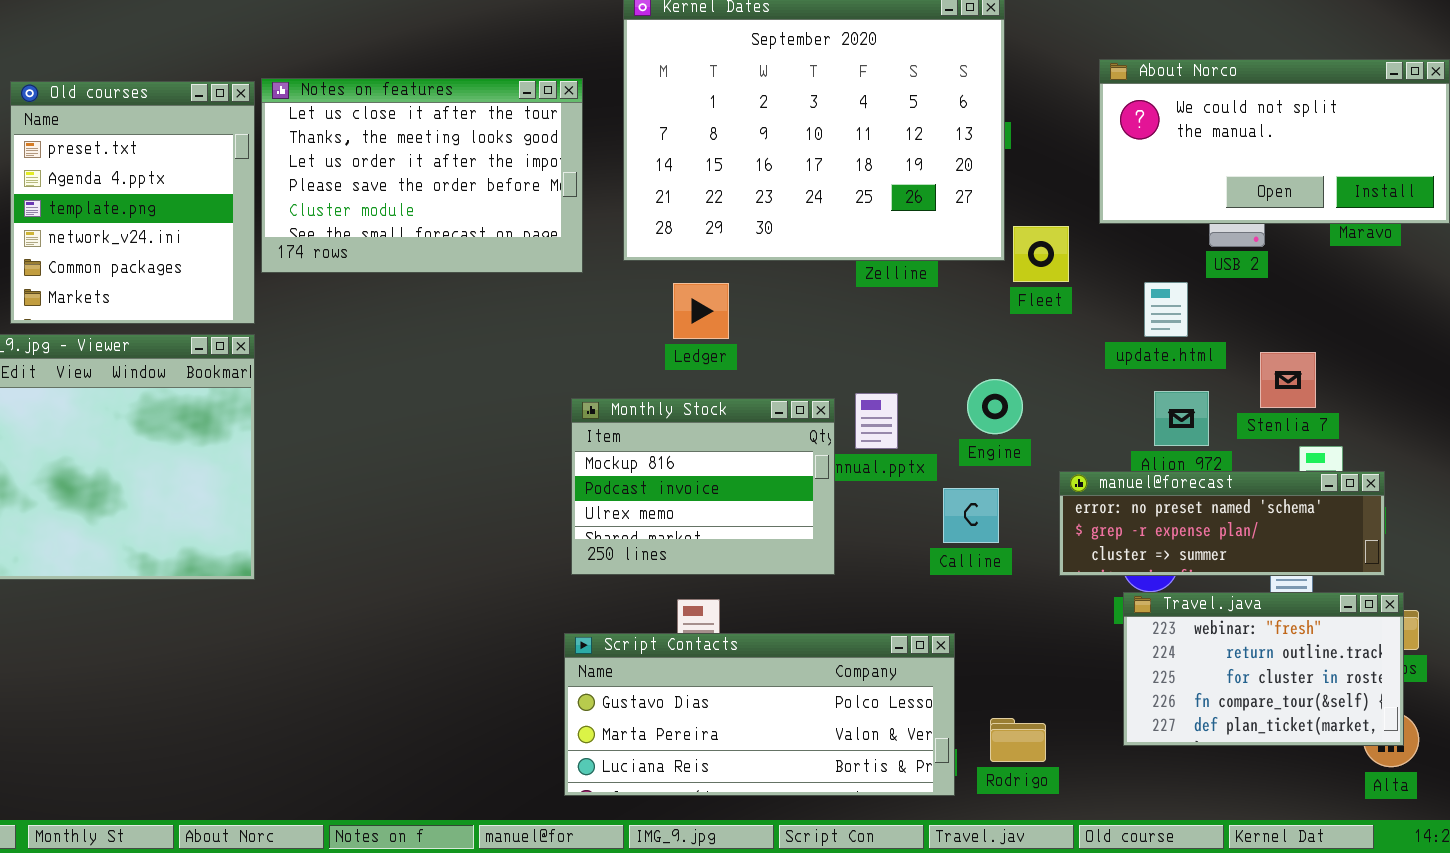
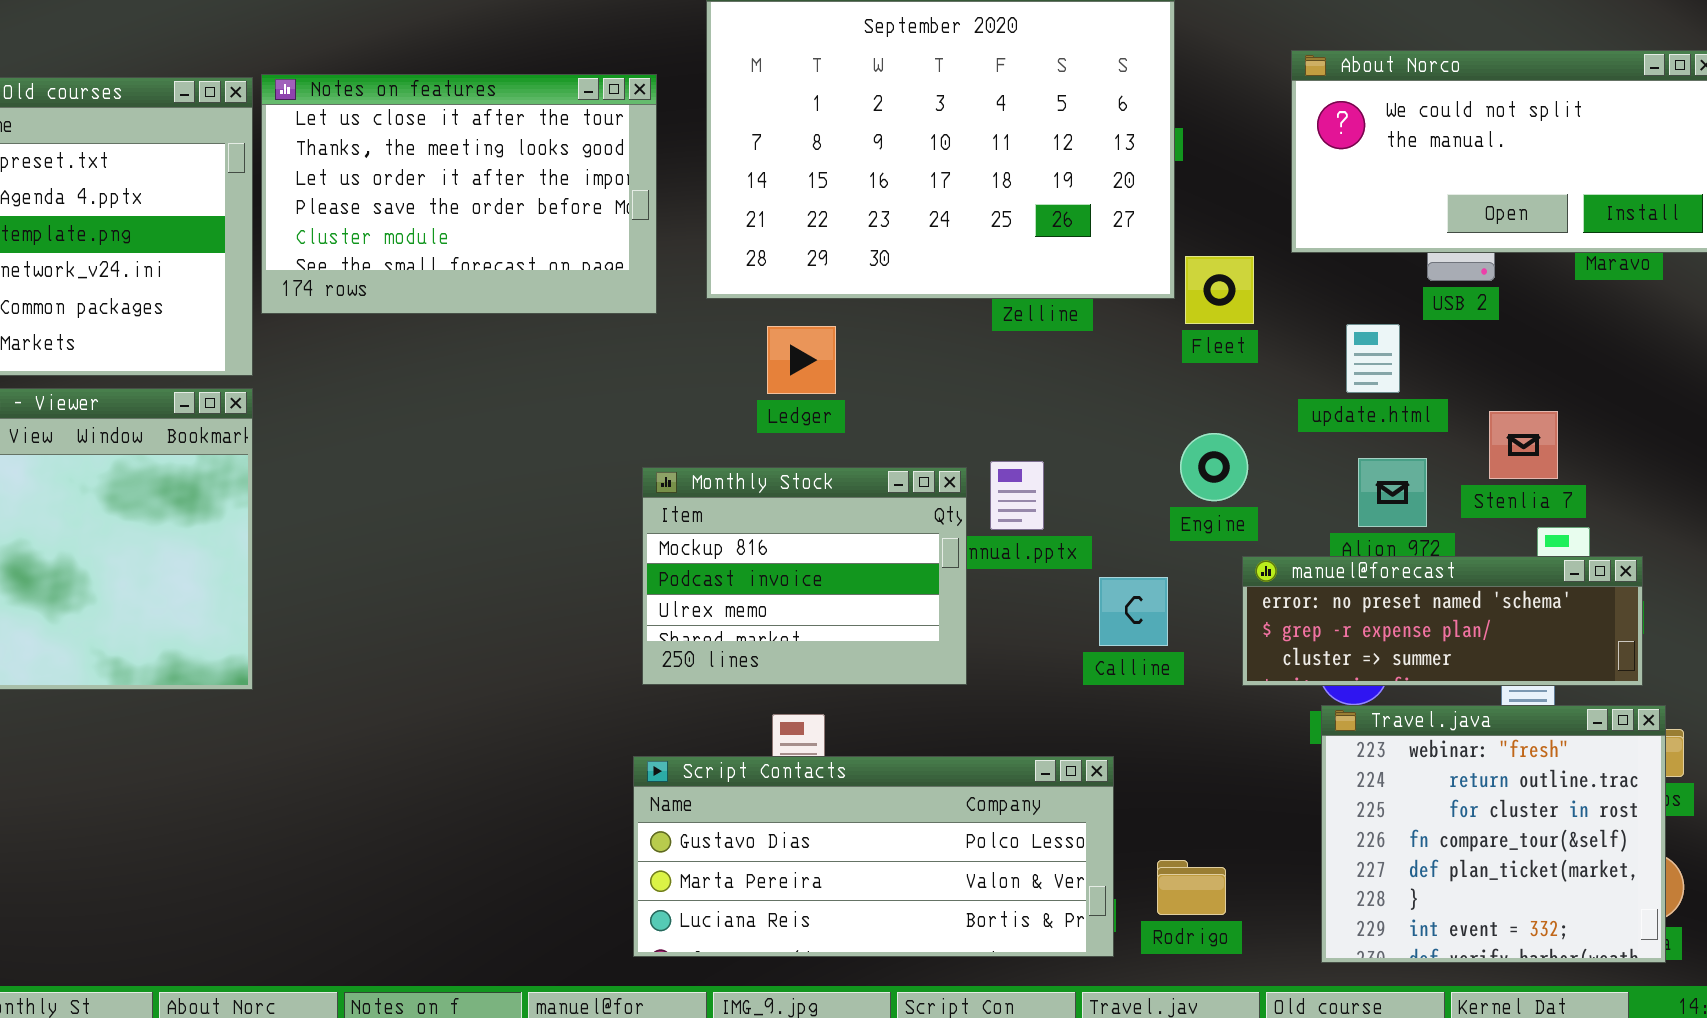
Engine: [967,379,1023,434] -> [1180,433,1248,501], moved
Travel.java: [1123,592,1404,746] -> [1321,705,1666,963], resized

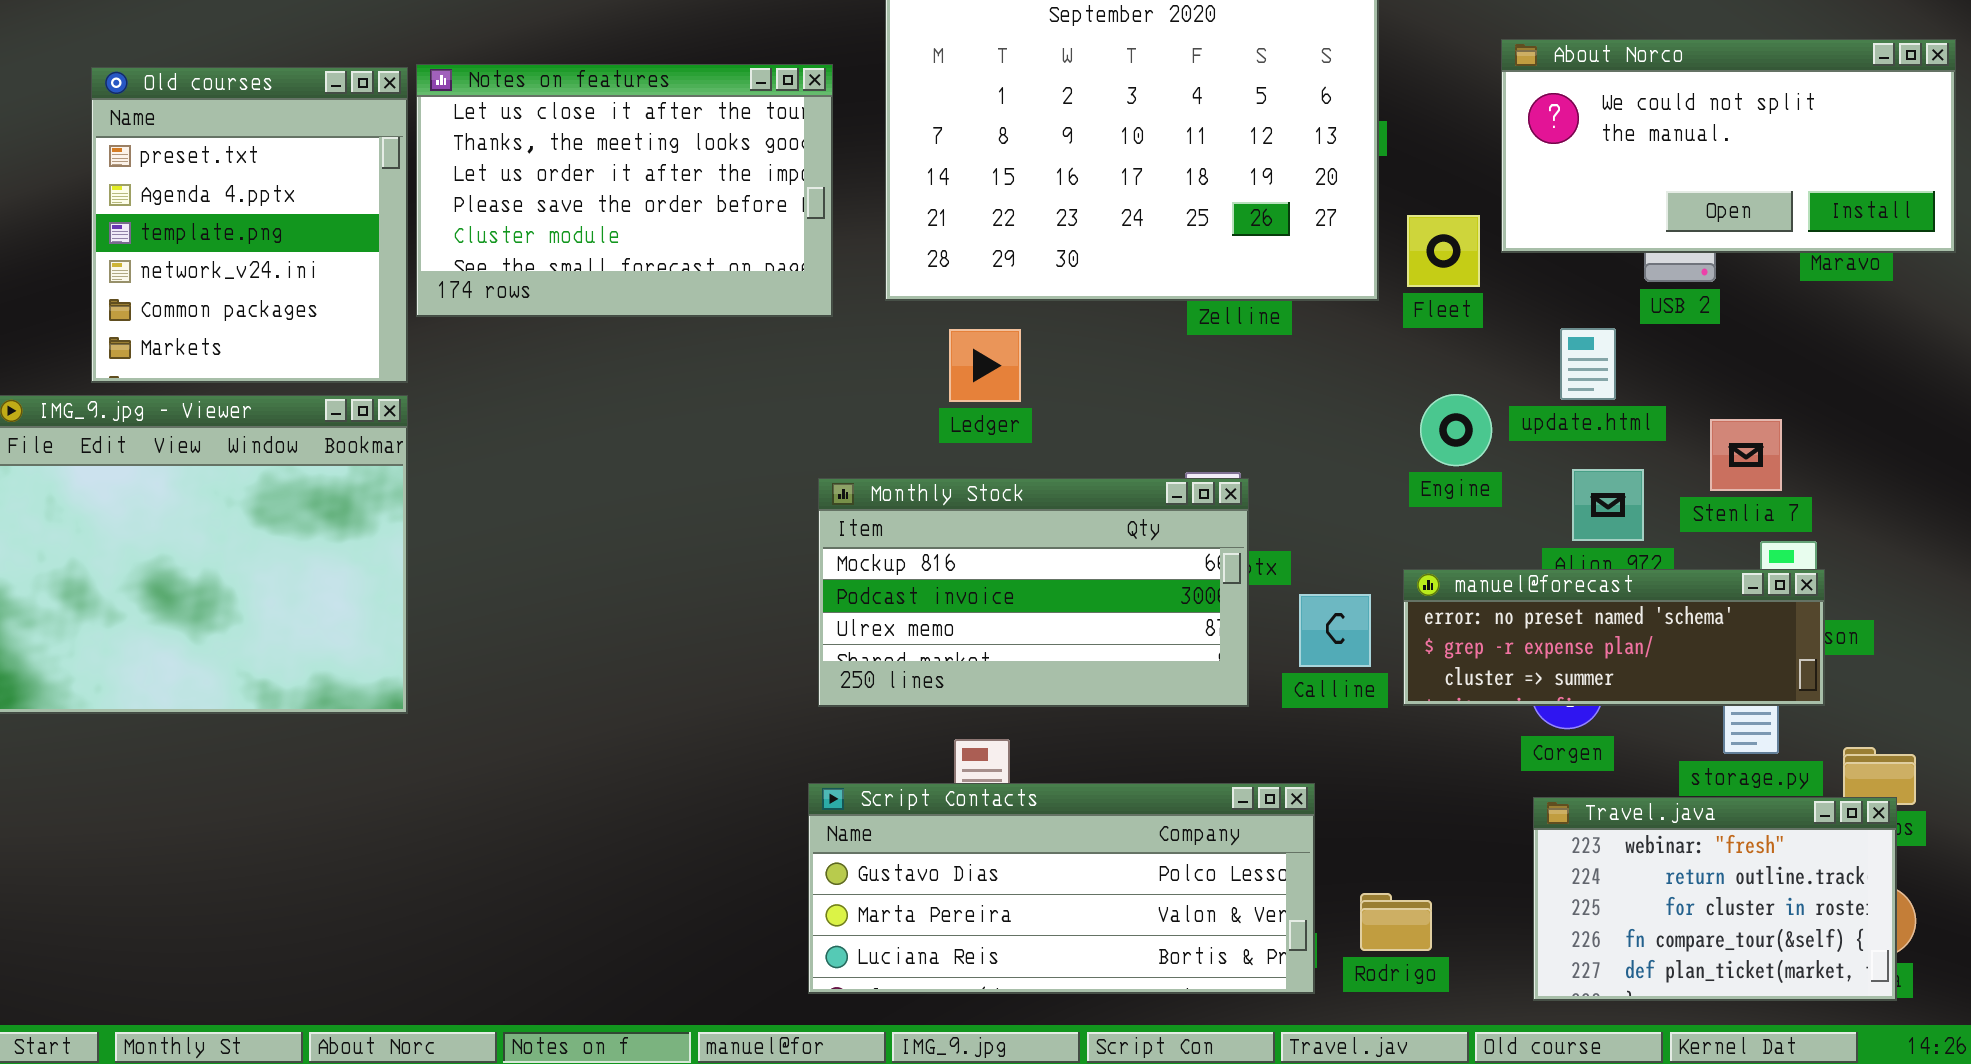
Fleet: [1185,256,1254,324] -> [1407,215,1480,287], moved
Engine: [1180,433,1248,501] -> [1420,394,1492,466], moved
Monthly Stock: [642,467,967,685] -> [818,478,1249,707], resized
manuel@forecast: [1242,556,1643,686] -> [1403,569,1825,706], moved
Travel.java: [1321,705,1666,963] -> [1533,797,1897,1001], resized

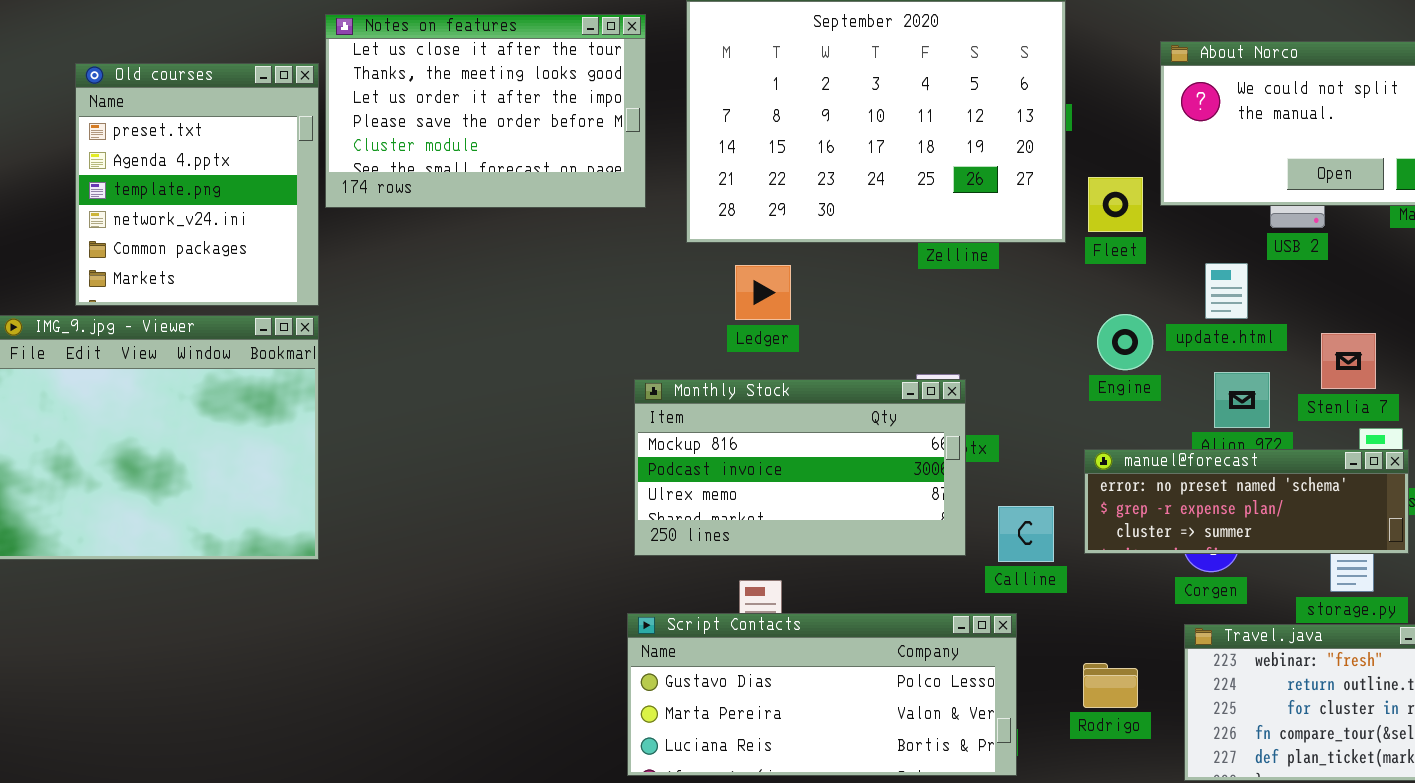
Notes on features: [416,64,833,317] -> [325,14,646,208], moved
Calline: [1299,594,1371,667] -> [998,506,1054,562], moved
Rodrigo: [1360,893,1432,951] -> [1083,663,1138,708], moved

